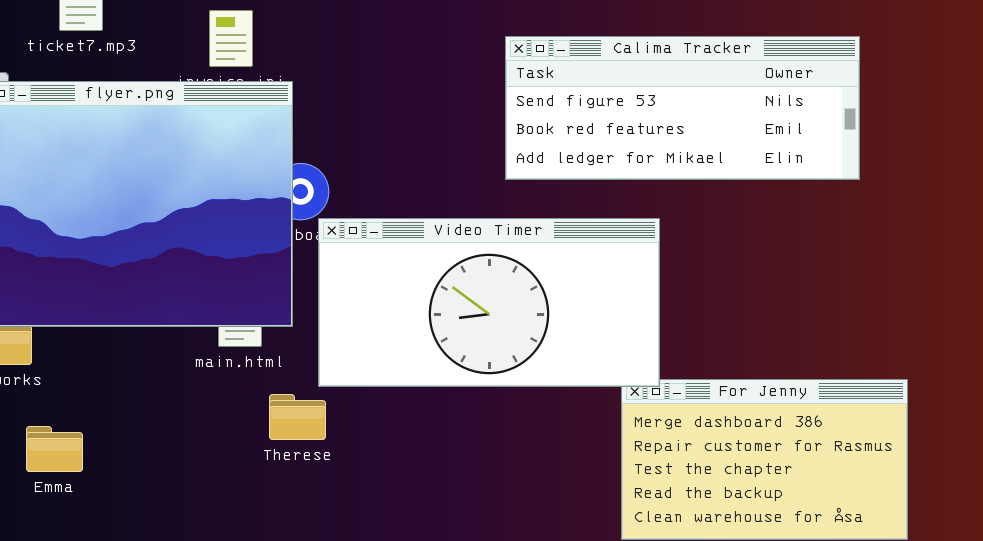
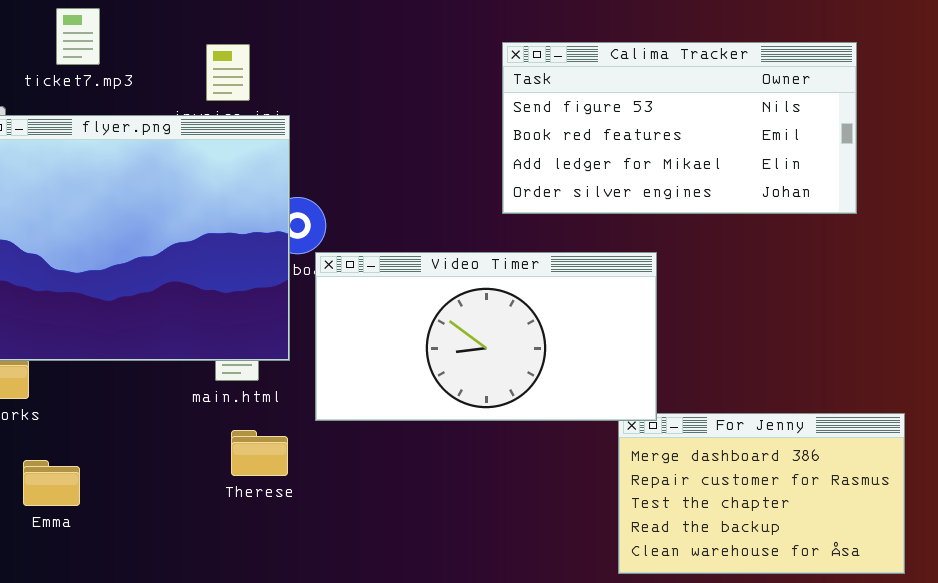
Calima Tracker: [505,36,860,180] -> [502,42,857,214], resized
Therese: [269,394,326,440] -> [231,430,288,476], moved

